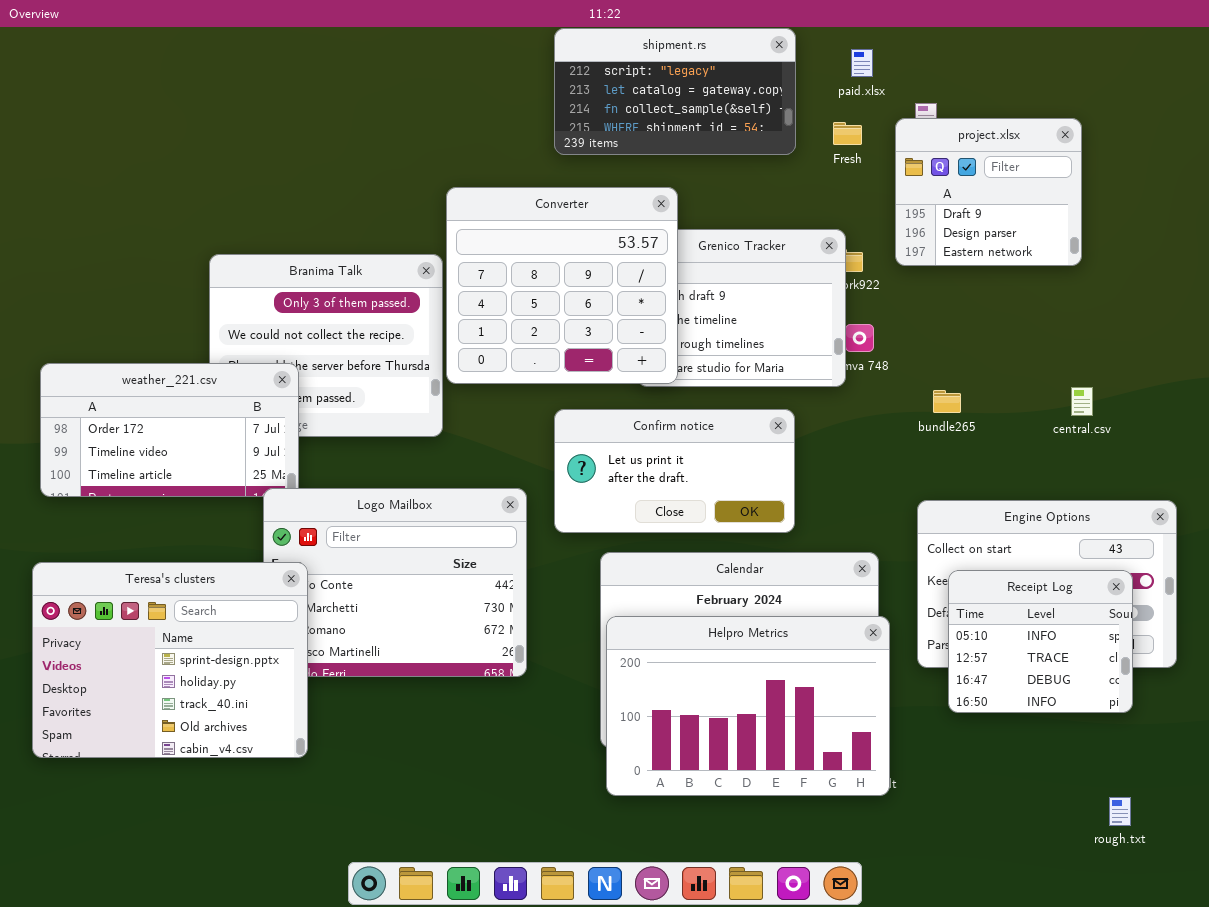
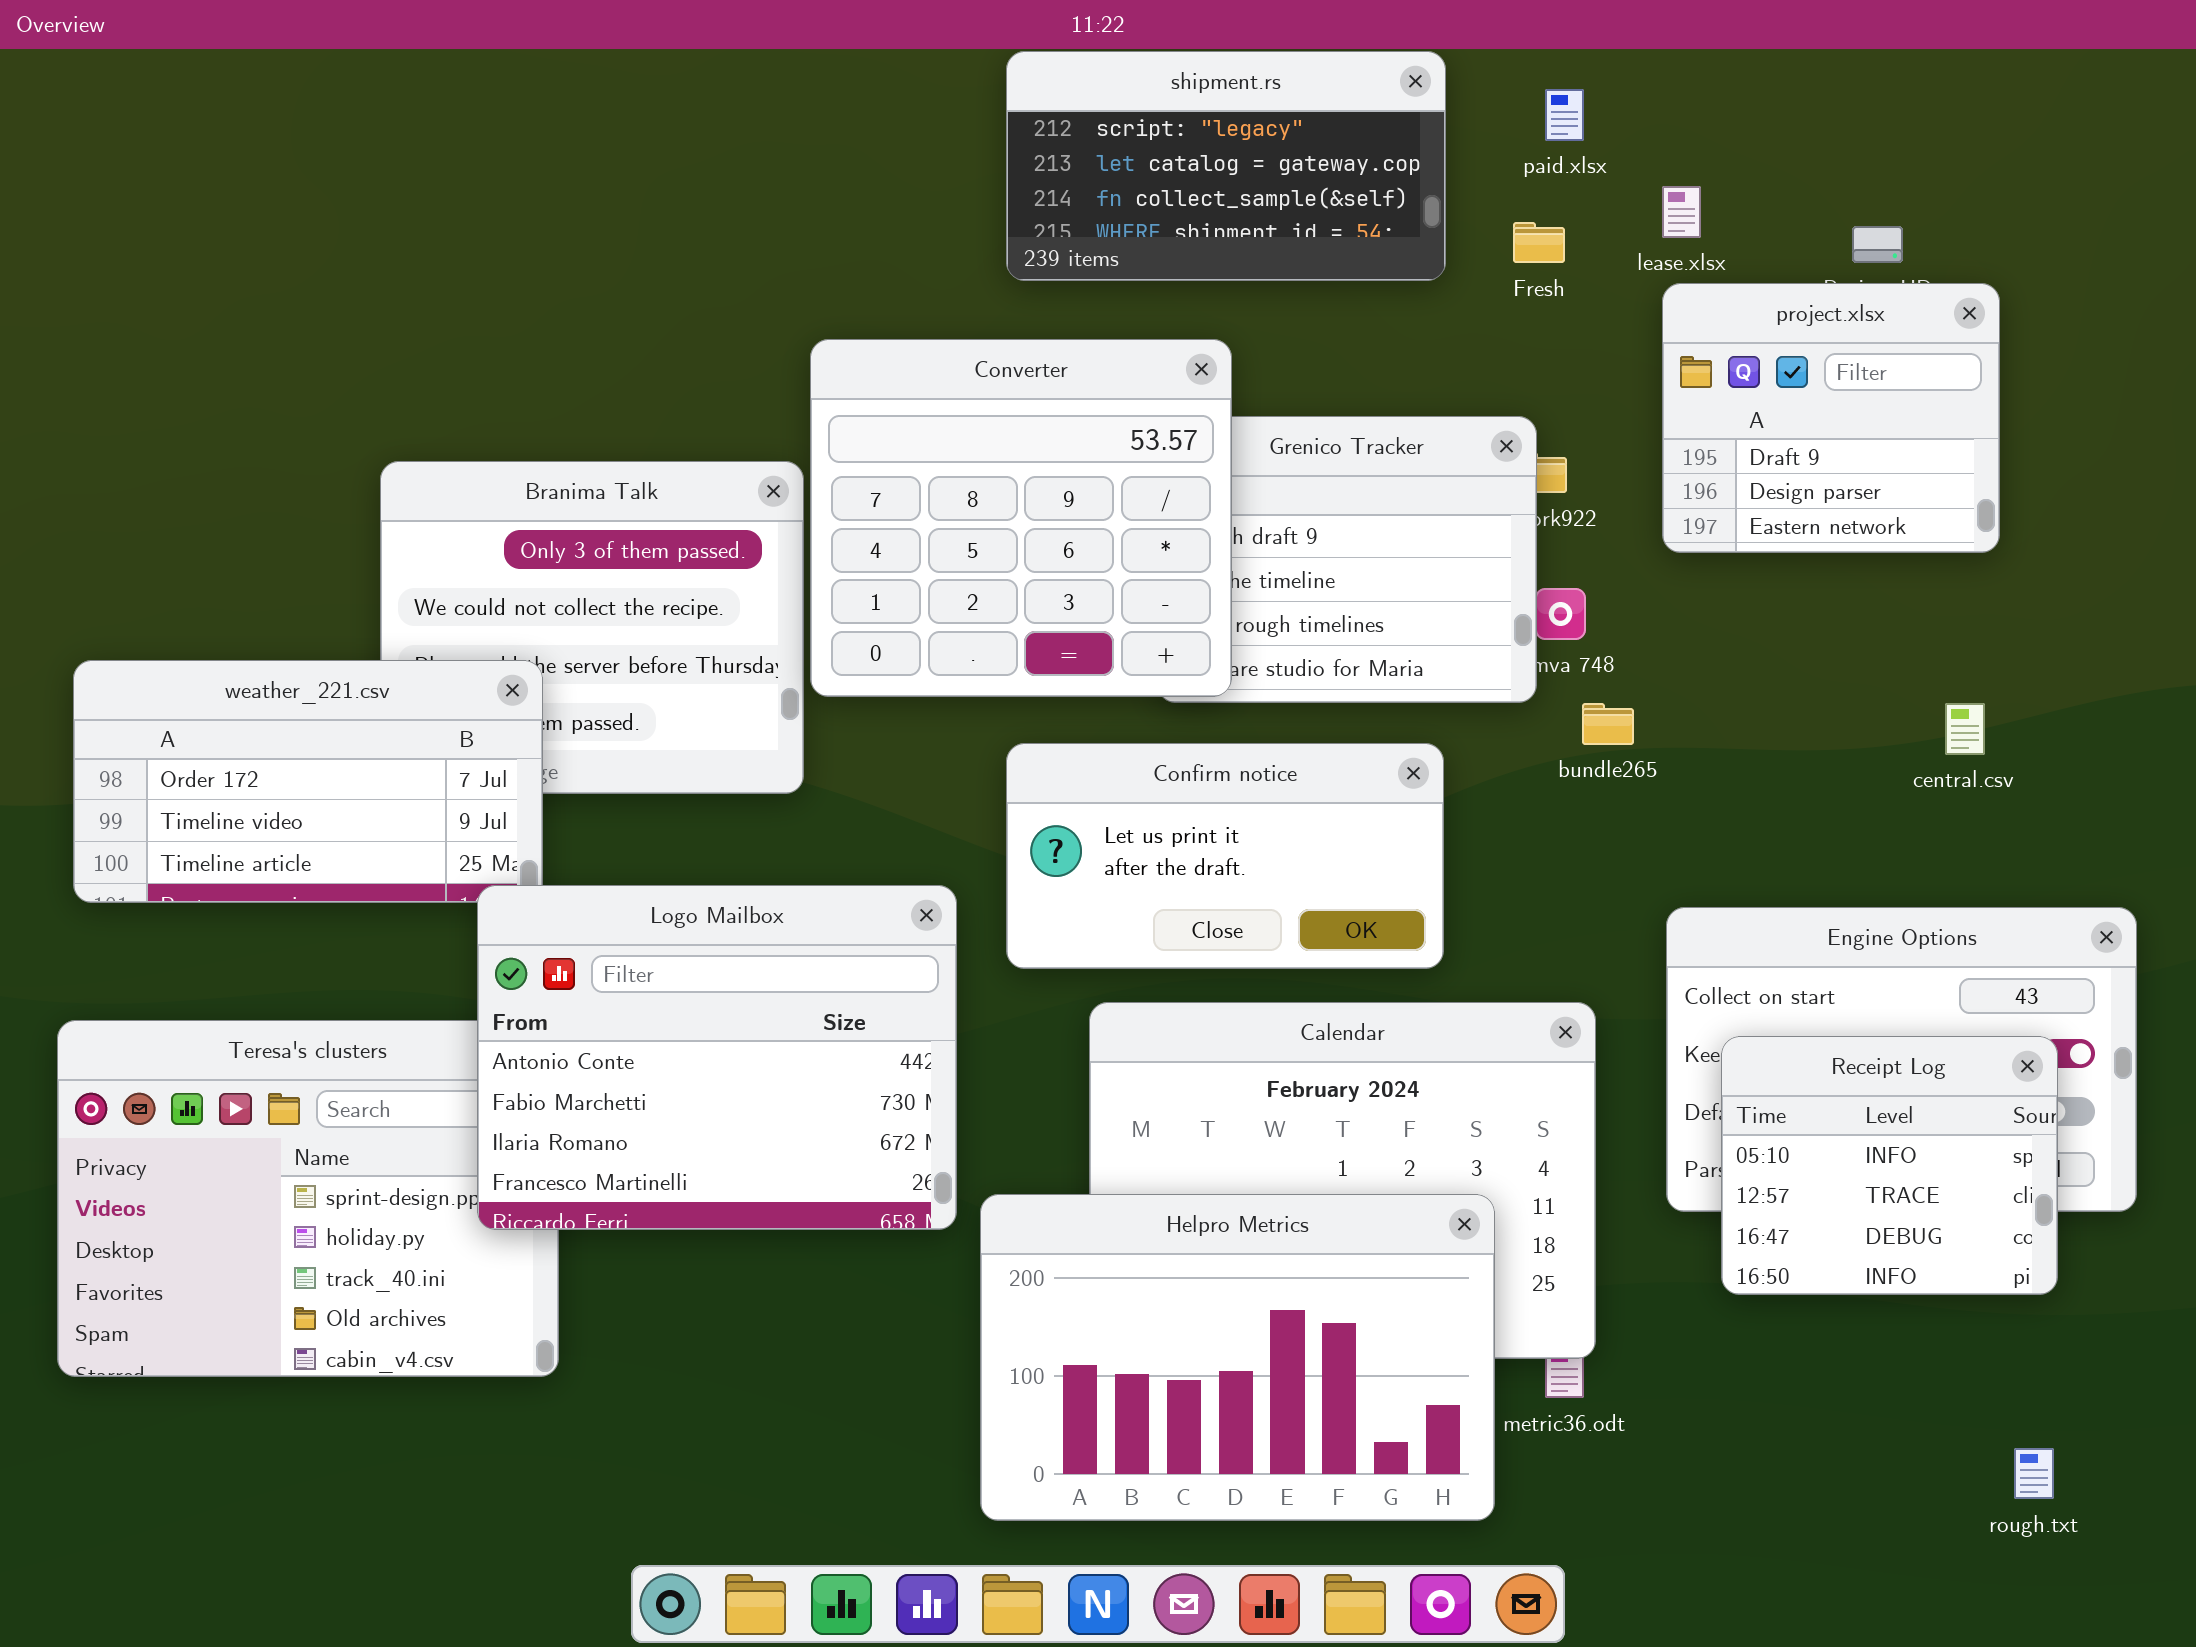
project.xlsx: [895,118,1082,266] -> [1662,283,2000,553], moved
bundle265: [933,390,961,413] -> [1582,703,1634,745], moved
Logo Mailbox: [263,488,527,677] -> [477,885,957,1230], raised
Helpro Metrics: [606,616,890,796] -> [980,1194,1495,1521], moved

